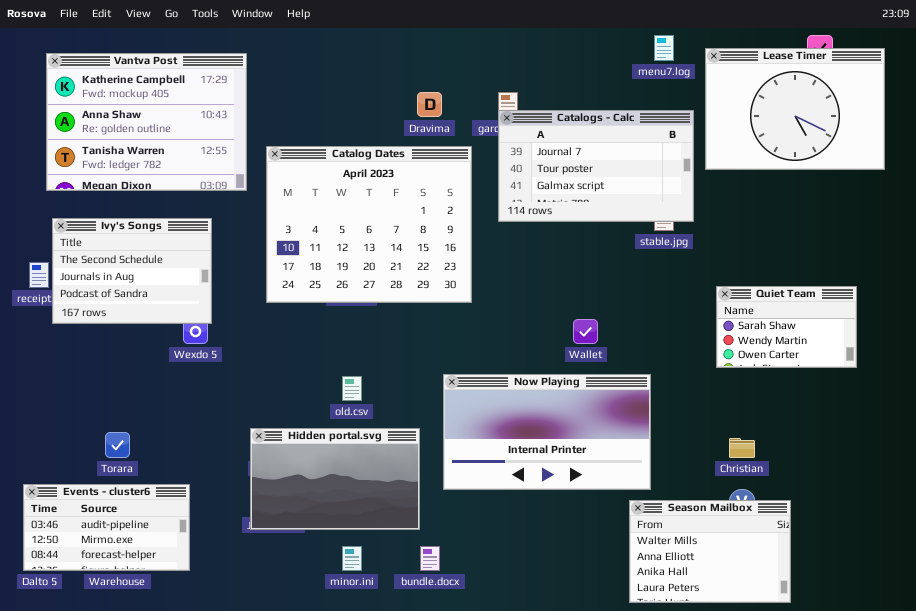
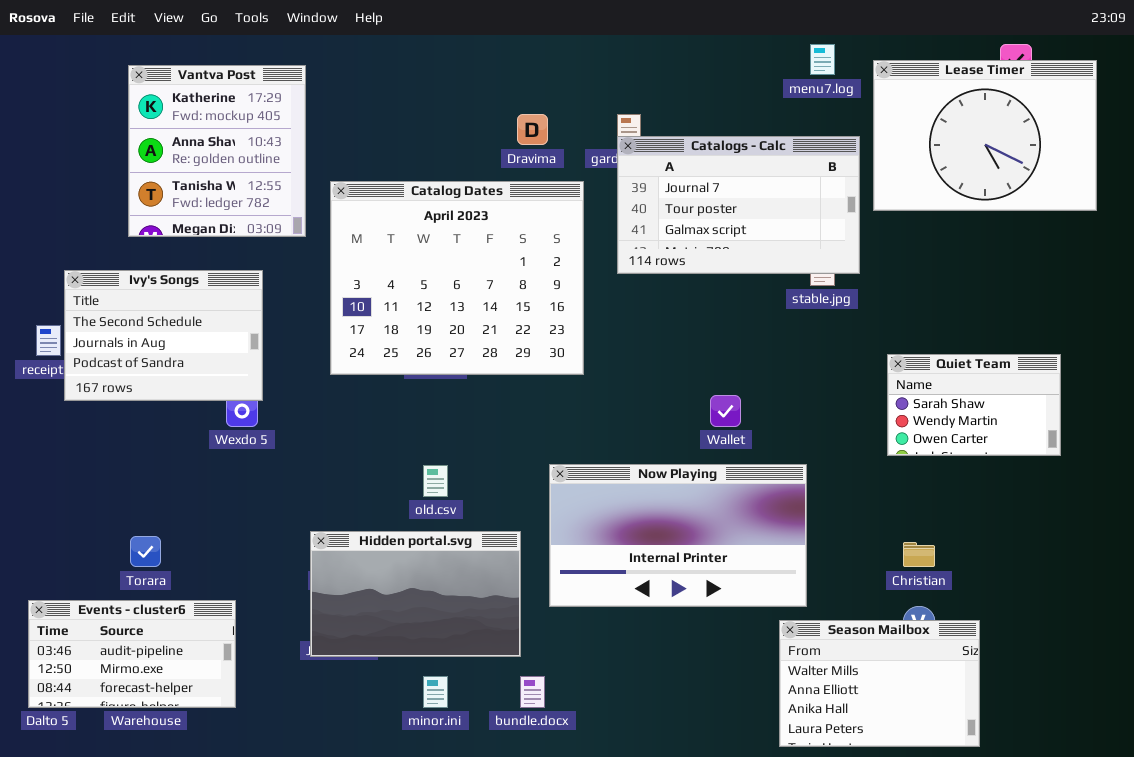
Vantva Post: [46,53,247,191] -> [128,65,306,237], resized

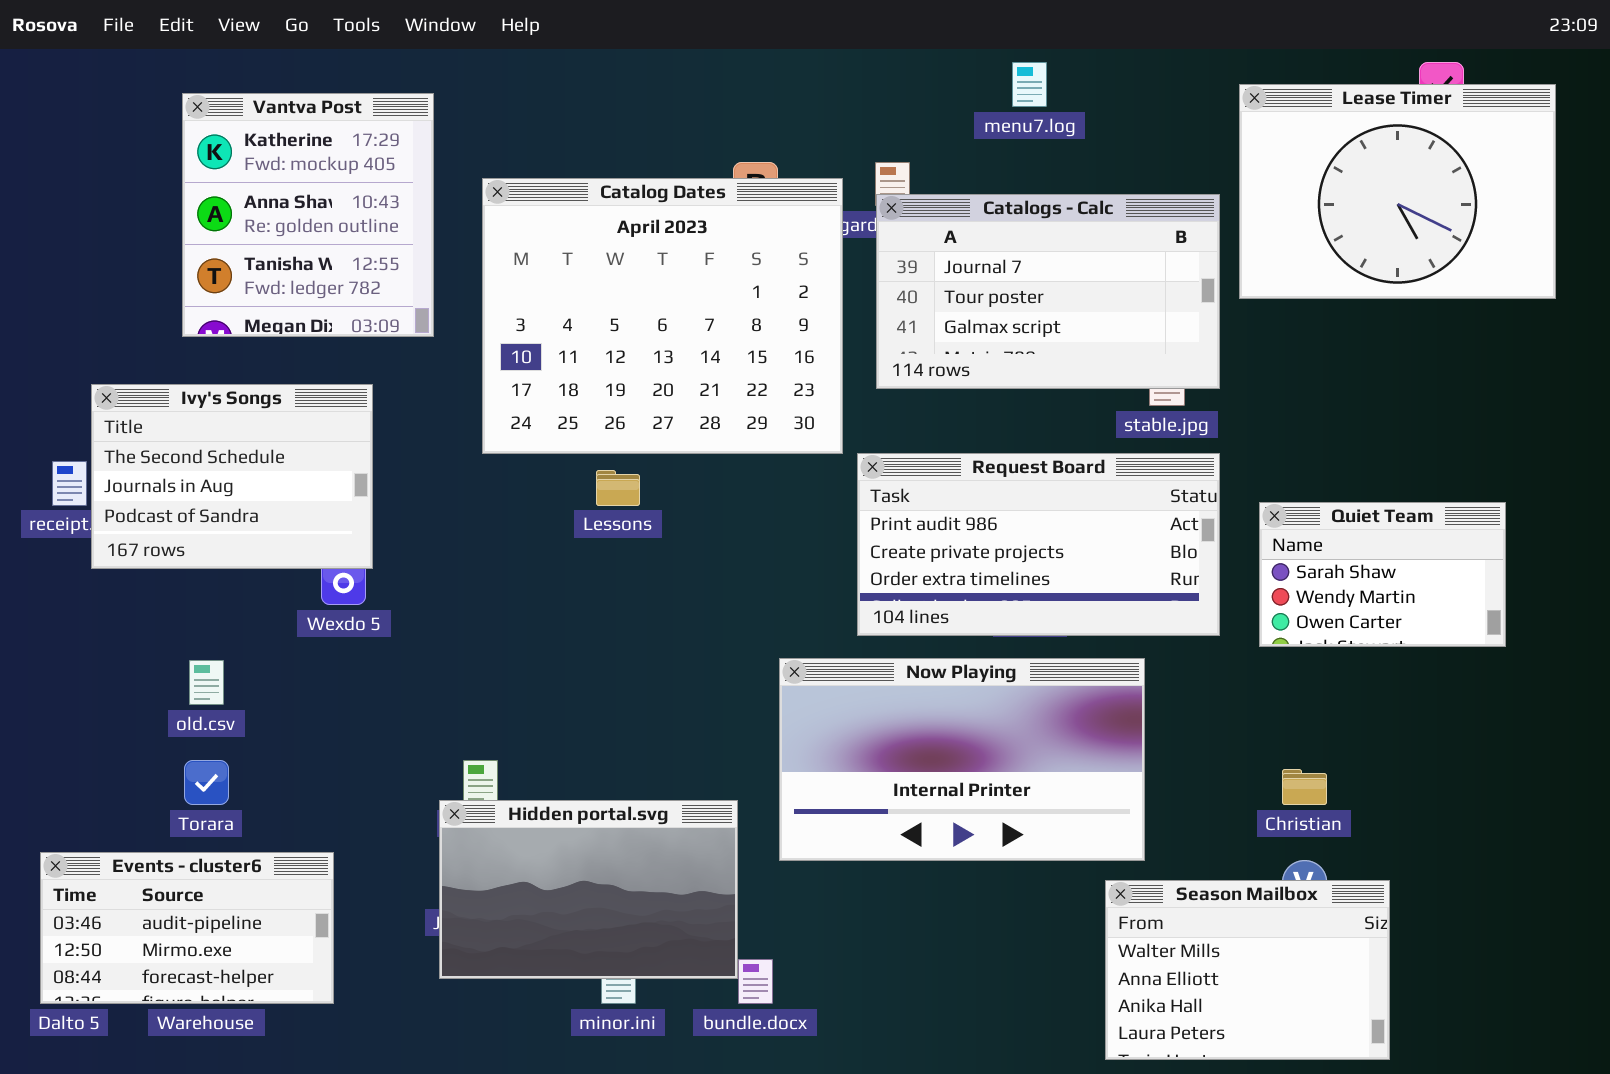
menu7.log: [810,44,835,75] -> [1012,62,1047,107], moved
Catalog Dates: [330,181,584,375] -> [482,178,843,454], moved
Request Board: none -> [857,453,1220,636], opened
old.csv: [423,465,448,497] -> [189,660,224,705], moved
Hidden portal.svg: [310,531,521,657] -> [439,800,738,979], moved

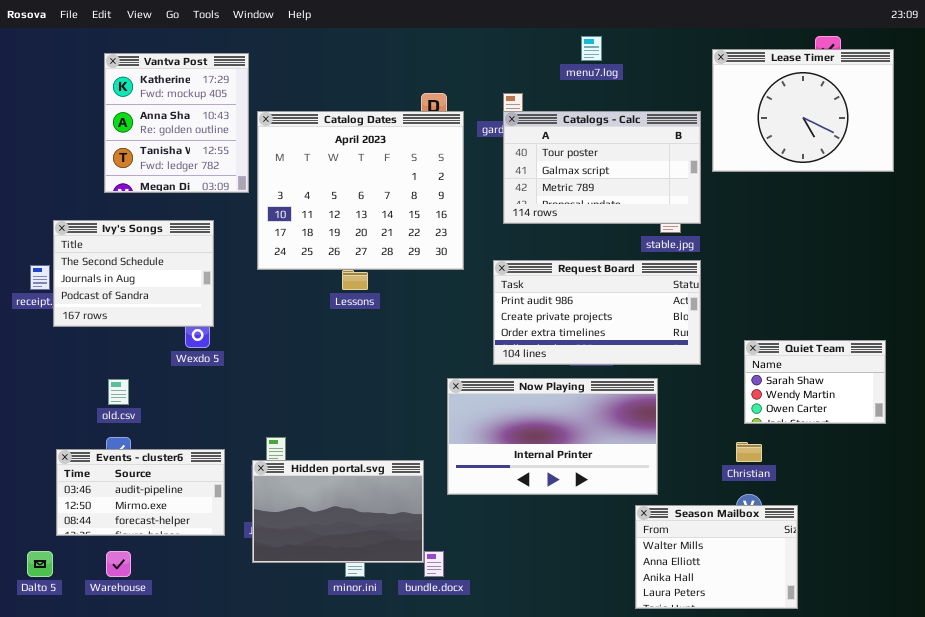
Catalog Dates: [482,178,843,454] -> [257,111,464,270], moved
Catalogs - Calc: [876,194,1220,389] -> [503,111,701,224], scrolled down 1 row
Quiet Team: [1259,502,1506,647] -> [744,340,886,424], moved
Events - cluster6: [40,852,334,1004] -> [56,449,225,536], moved

